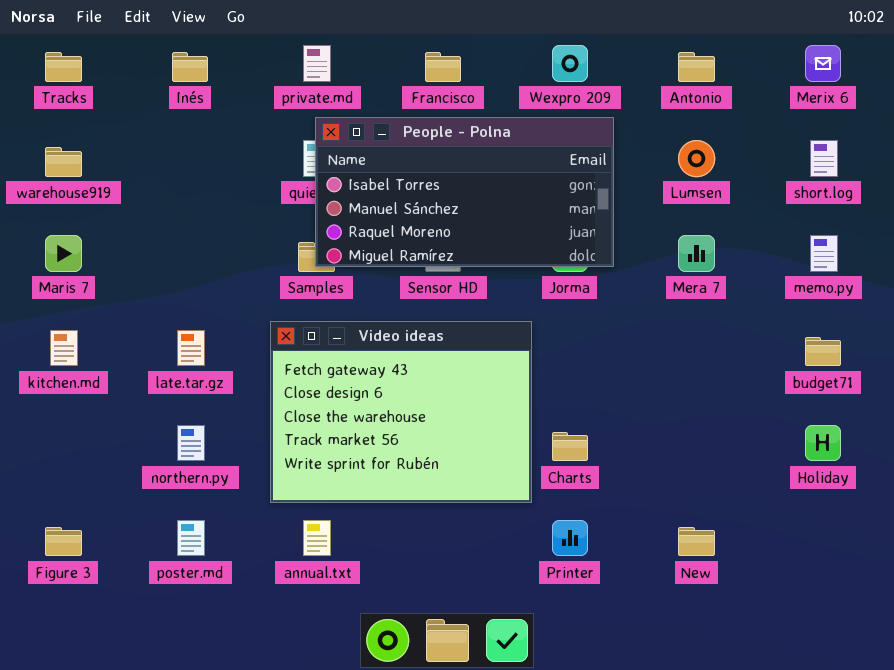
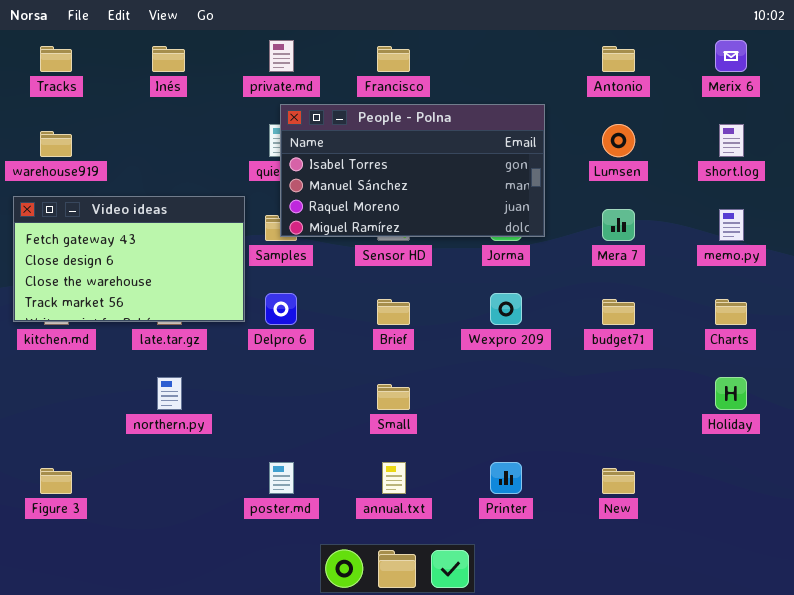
Wexpro 209: [552,45,588,82] -> [490,293,522,325], moved
Video ideas: [270,321,532,503] -> [13,196,245,322], moved, resized
budget71: [805,337,841,366] -> [602,299,635,325], moved
Charts: [552,432,588,461] -> [715,299,747,325], moved
poster.md: [177,520,205,556] -> [269,462,294,494], moved
annual.txt: [303,520,331,556] -> [382,462,406,494], moved

